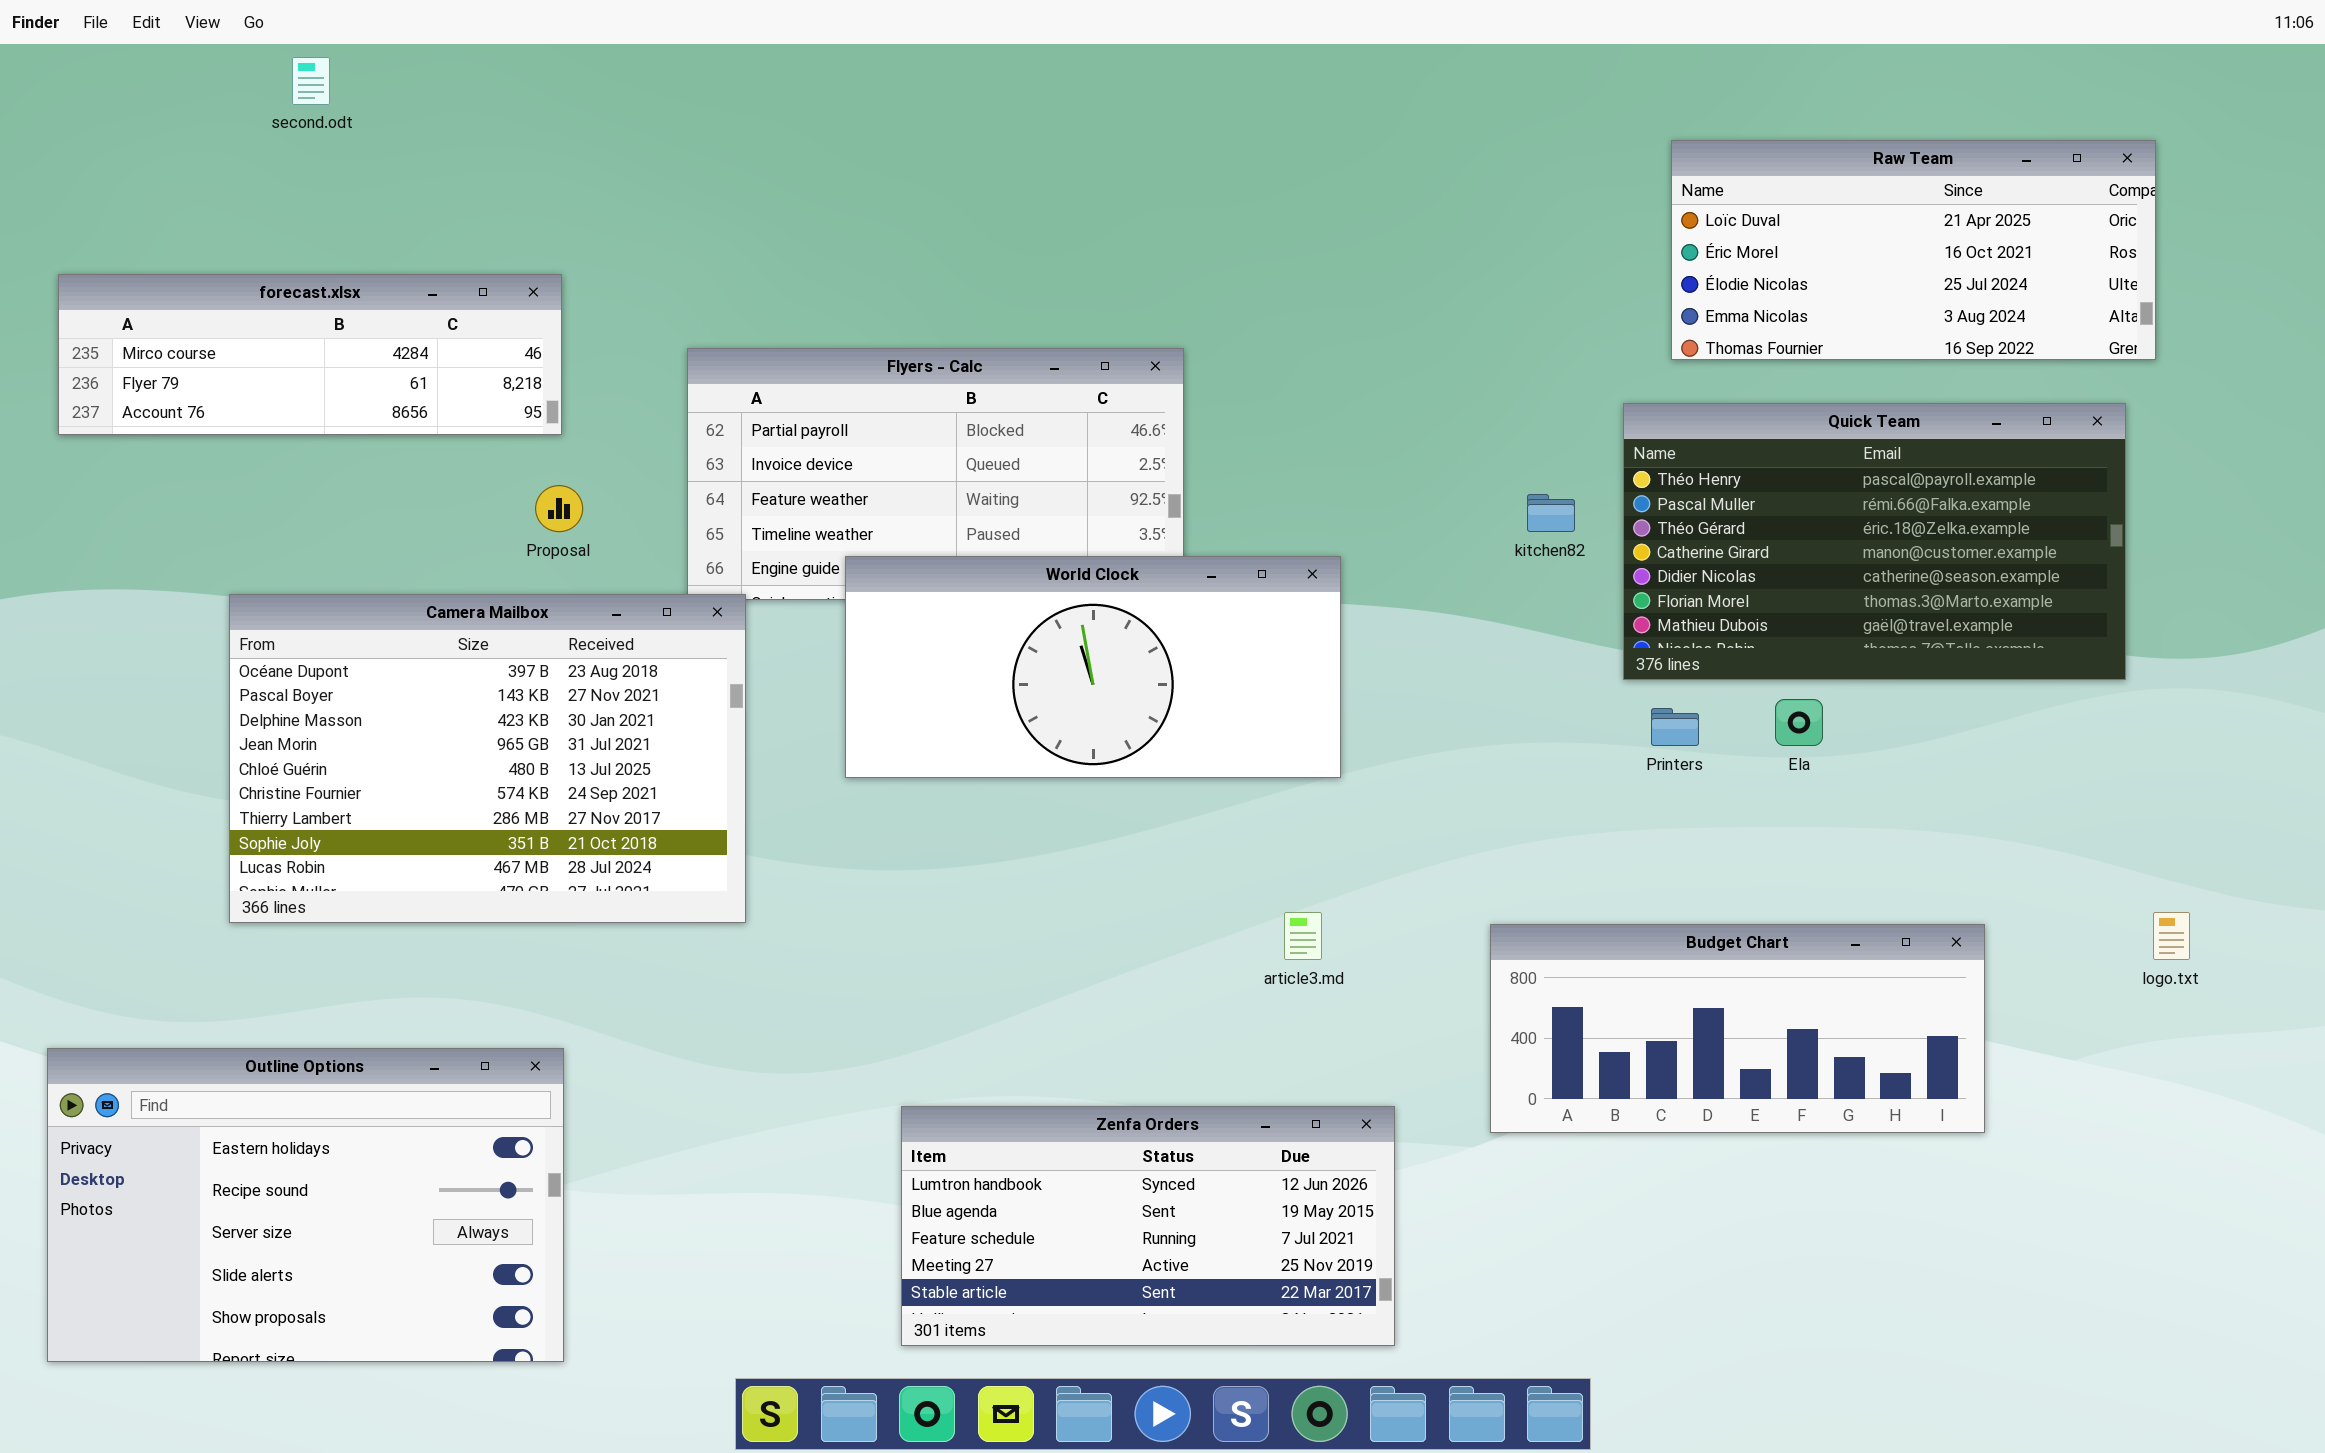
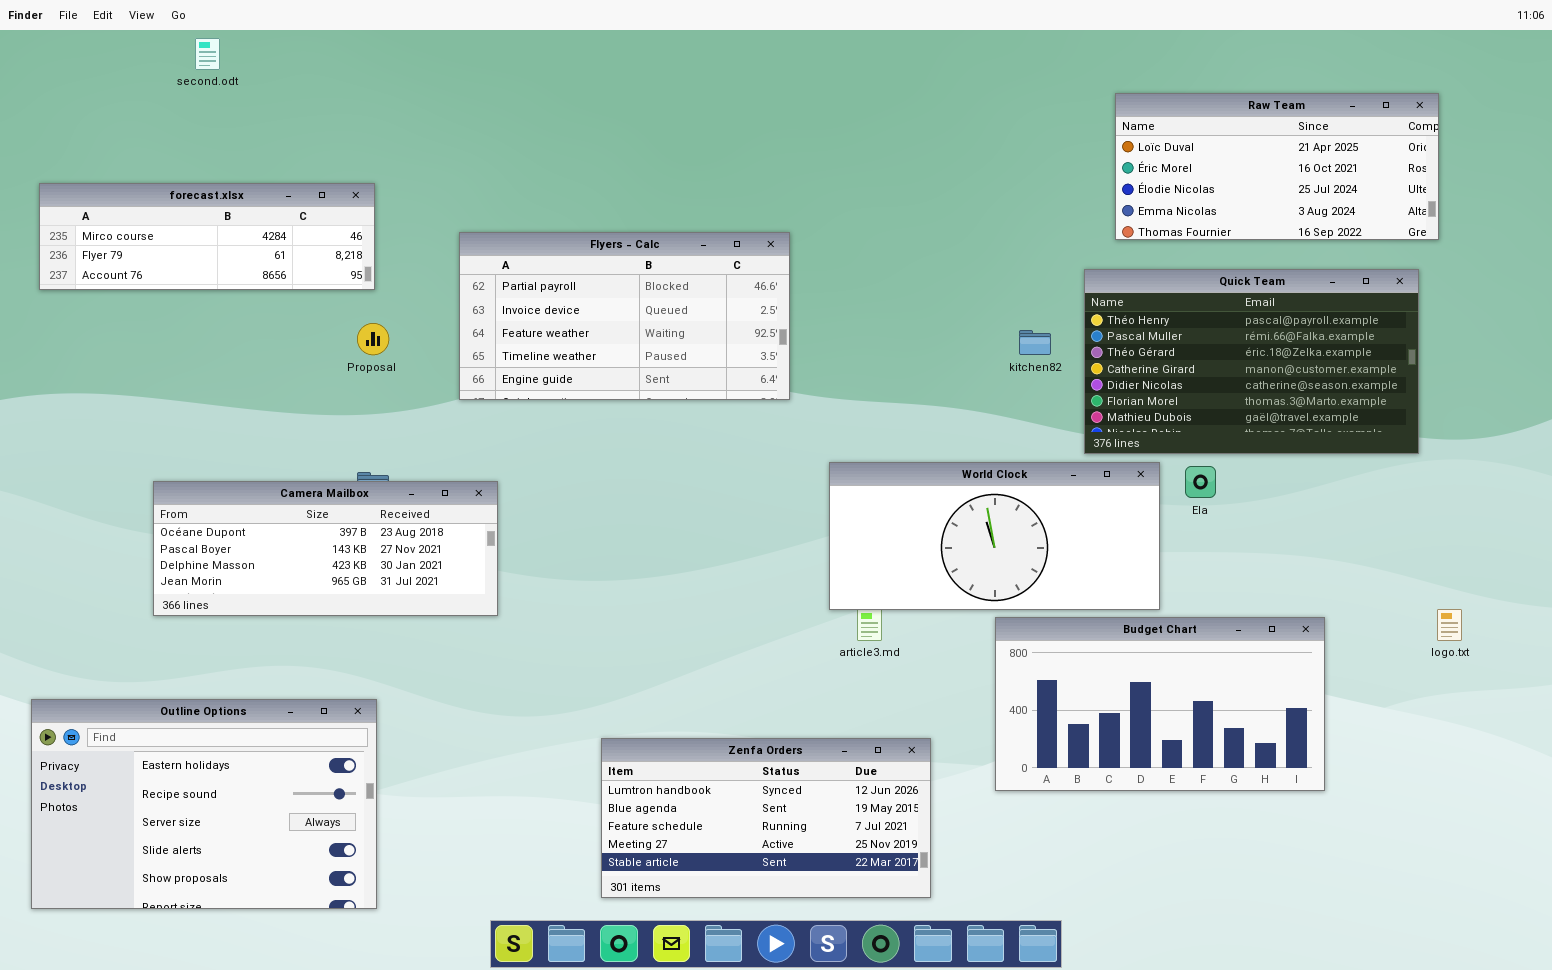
World Clock: [845,556,1341,778] -> [829,462,1160,610], moved
Camera Mailbox: [229,594,746,923] -> [153,481,498,616], resized
Budget Chart: [1490,924,1985,1133] -> [995,617,1325,791], resized

